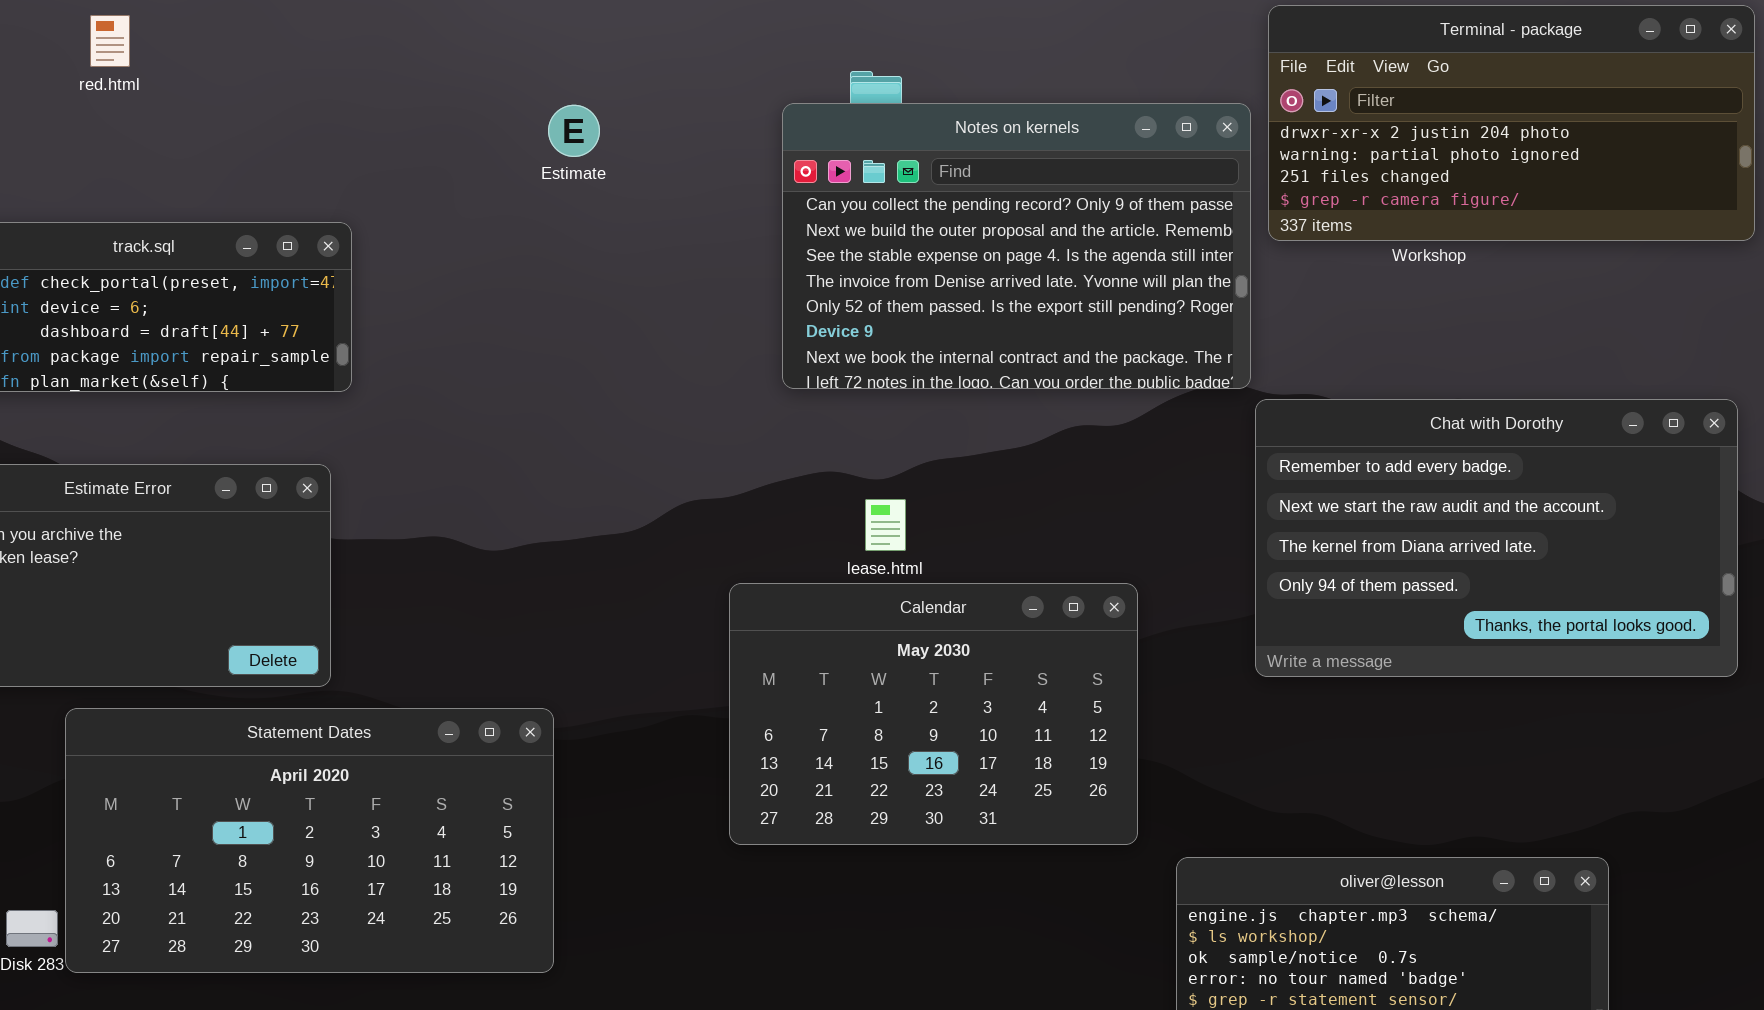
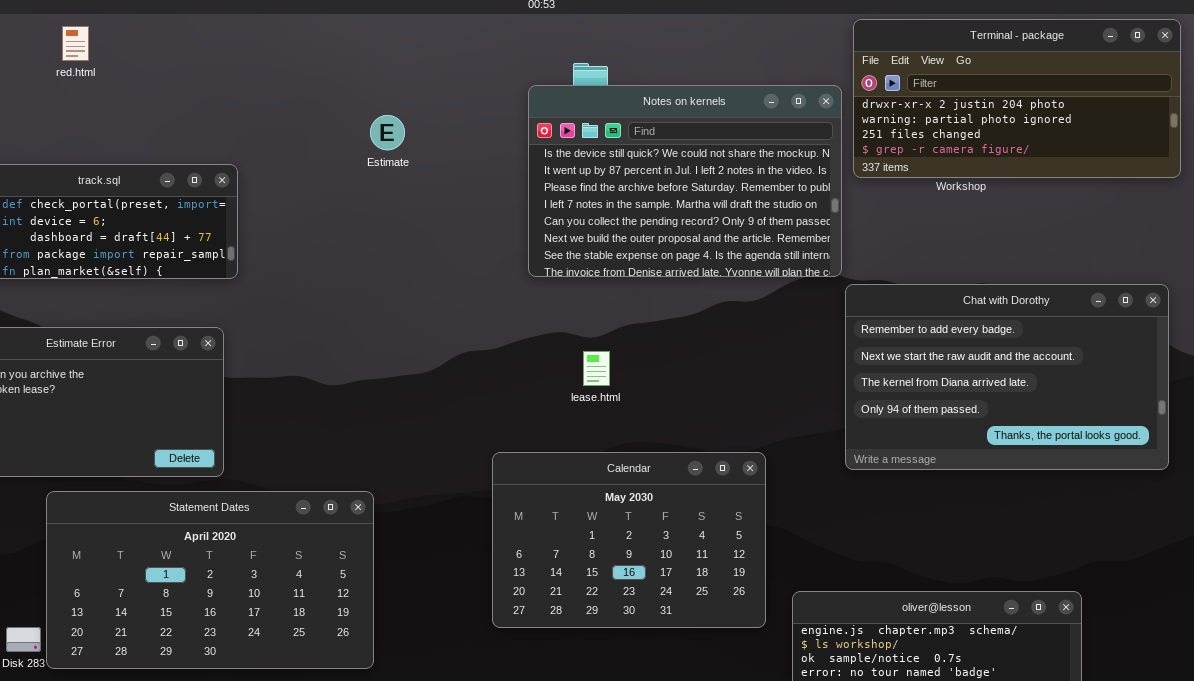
Notes on kernels: [782,103,1251,389] -> [528,85,842,277], scrolled up 4 rows
Estimate: [548,105,600,157] -> [370,115,405,150], moved
Calendar: [729,583,1138,845] -> [492,452,766,628], moved

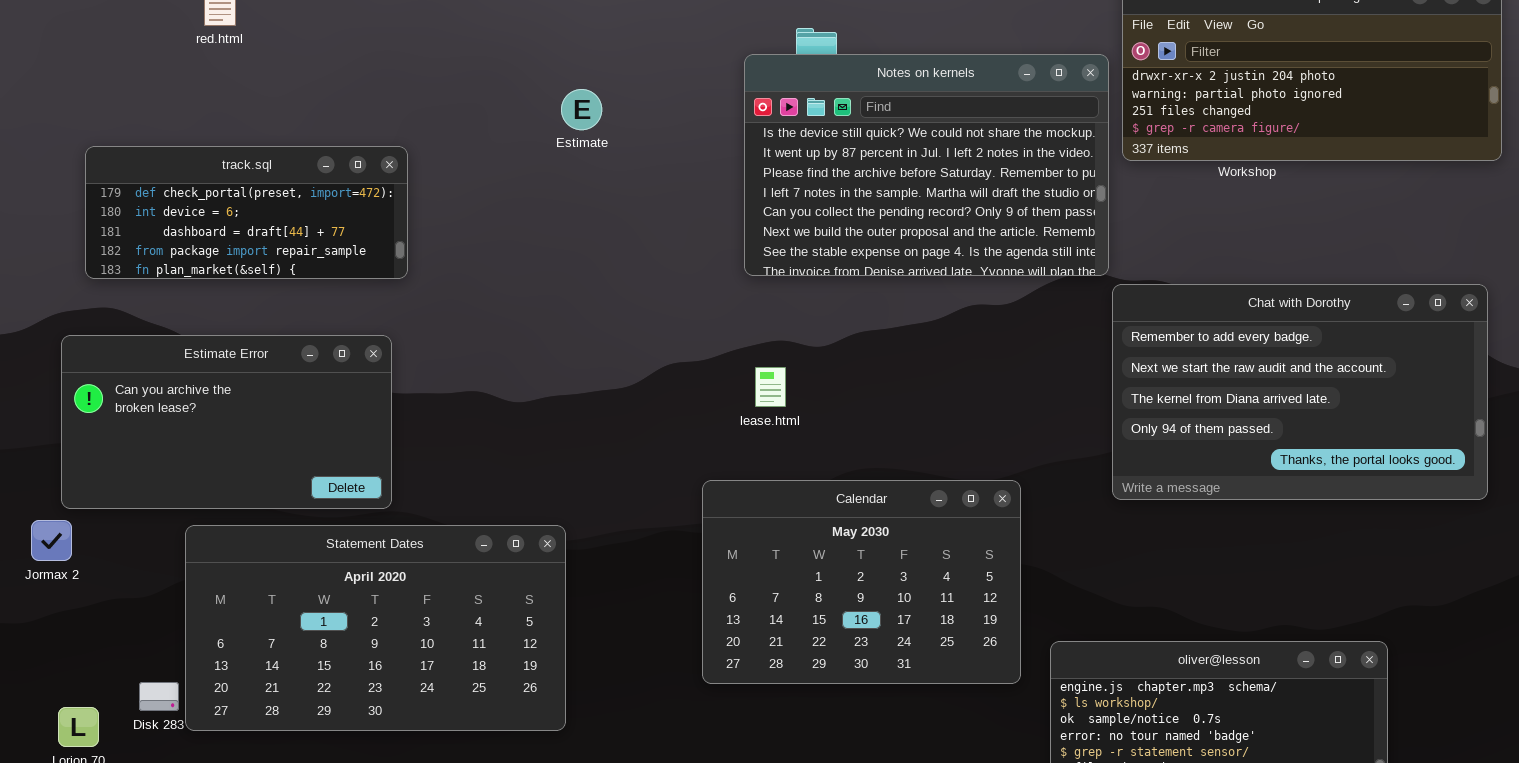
lease.html: [583,351,610,386] -> [755,367,786,407], moved

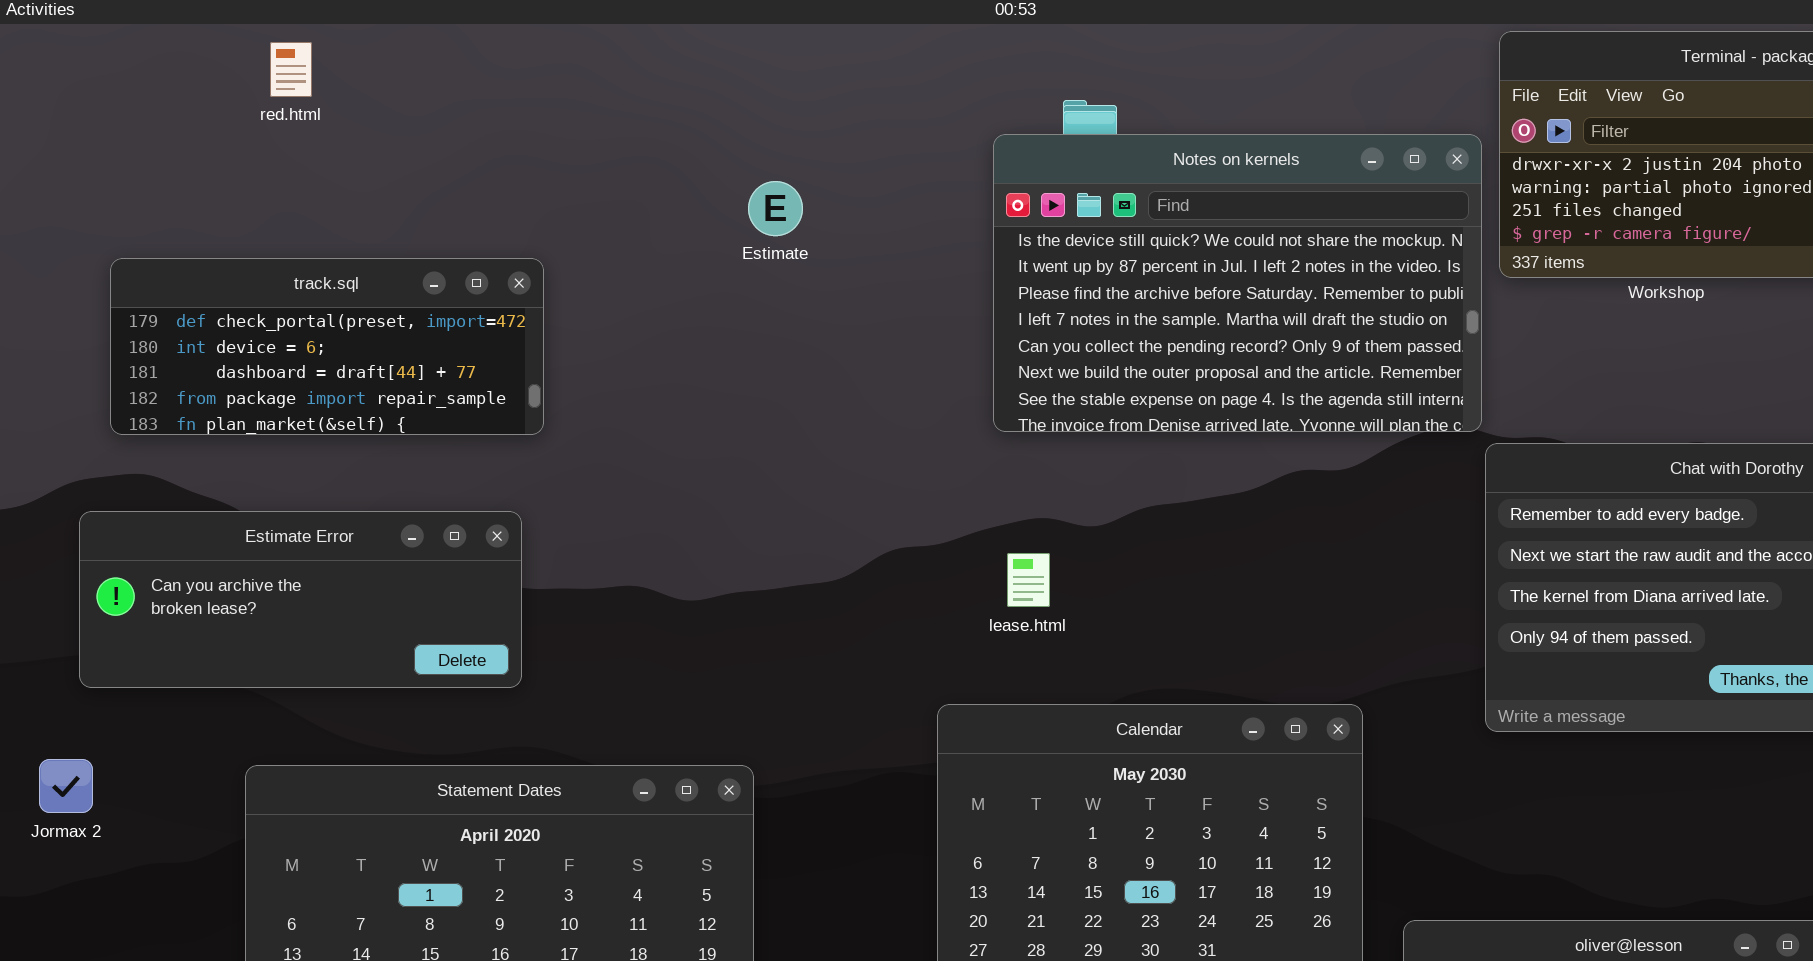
Estimate Error: [61,335,392,509] -> [79,511,522,688], resized

